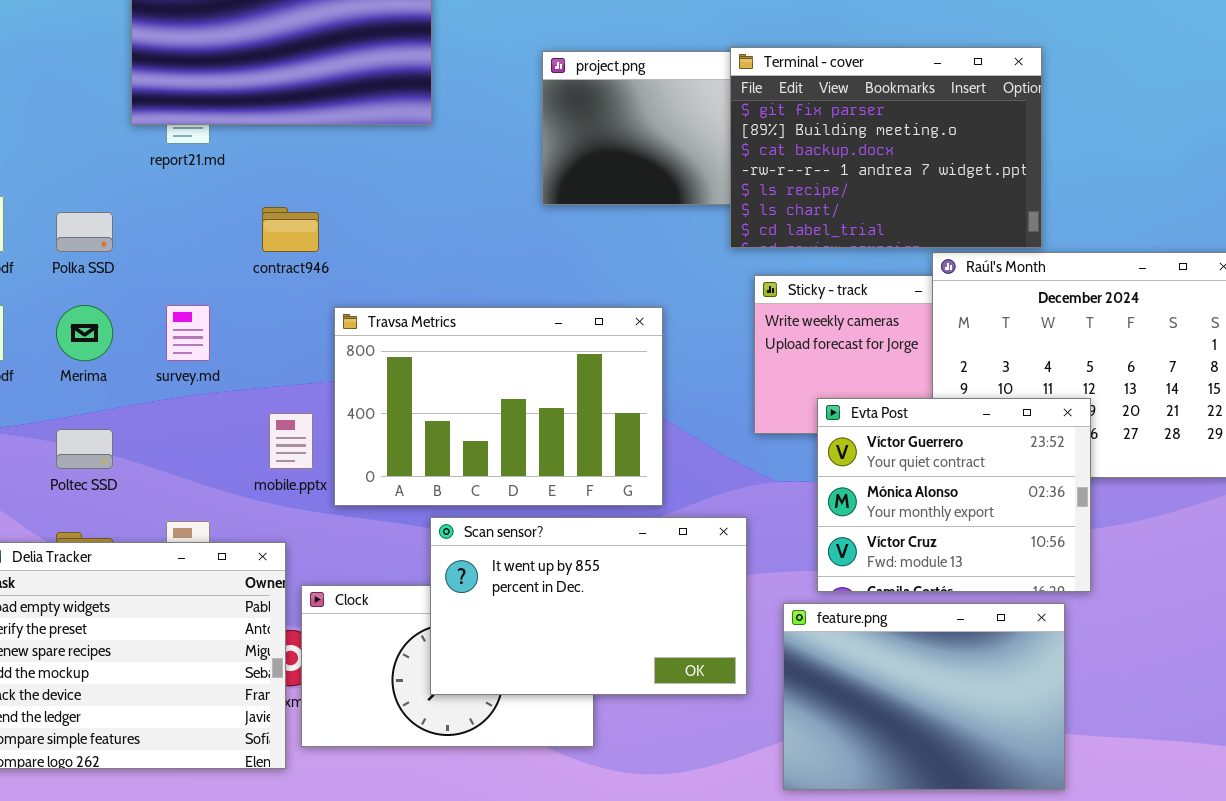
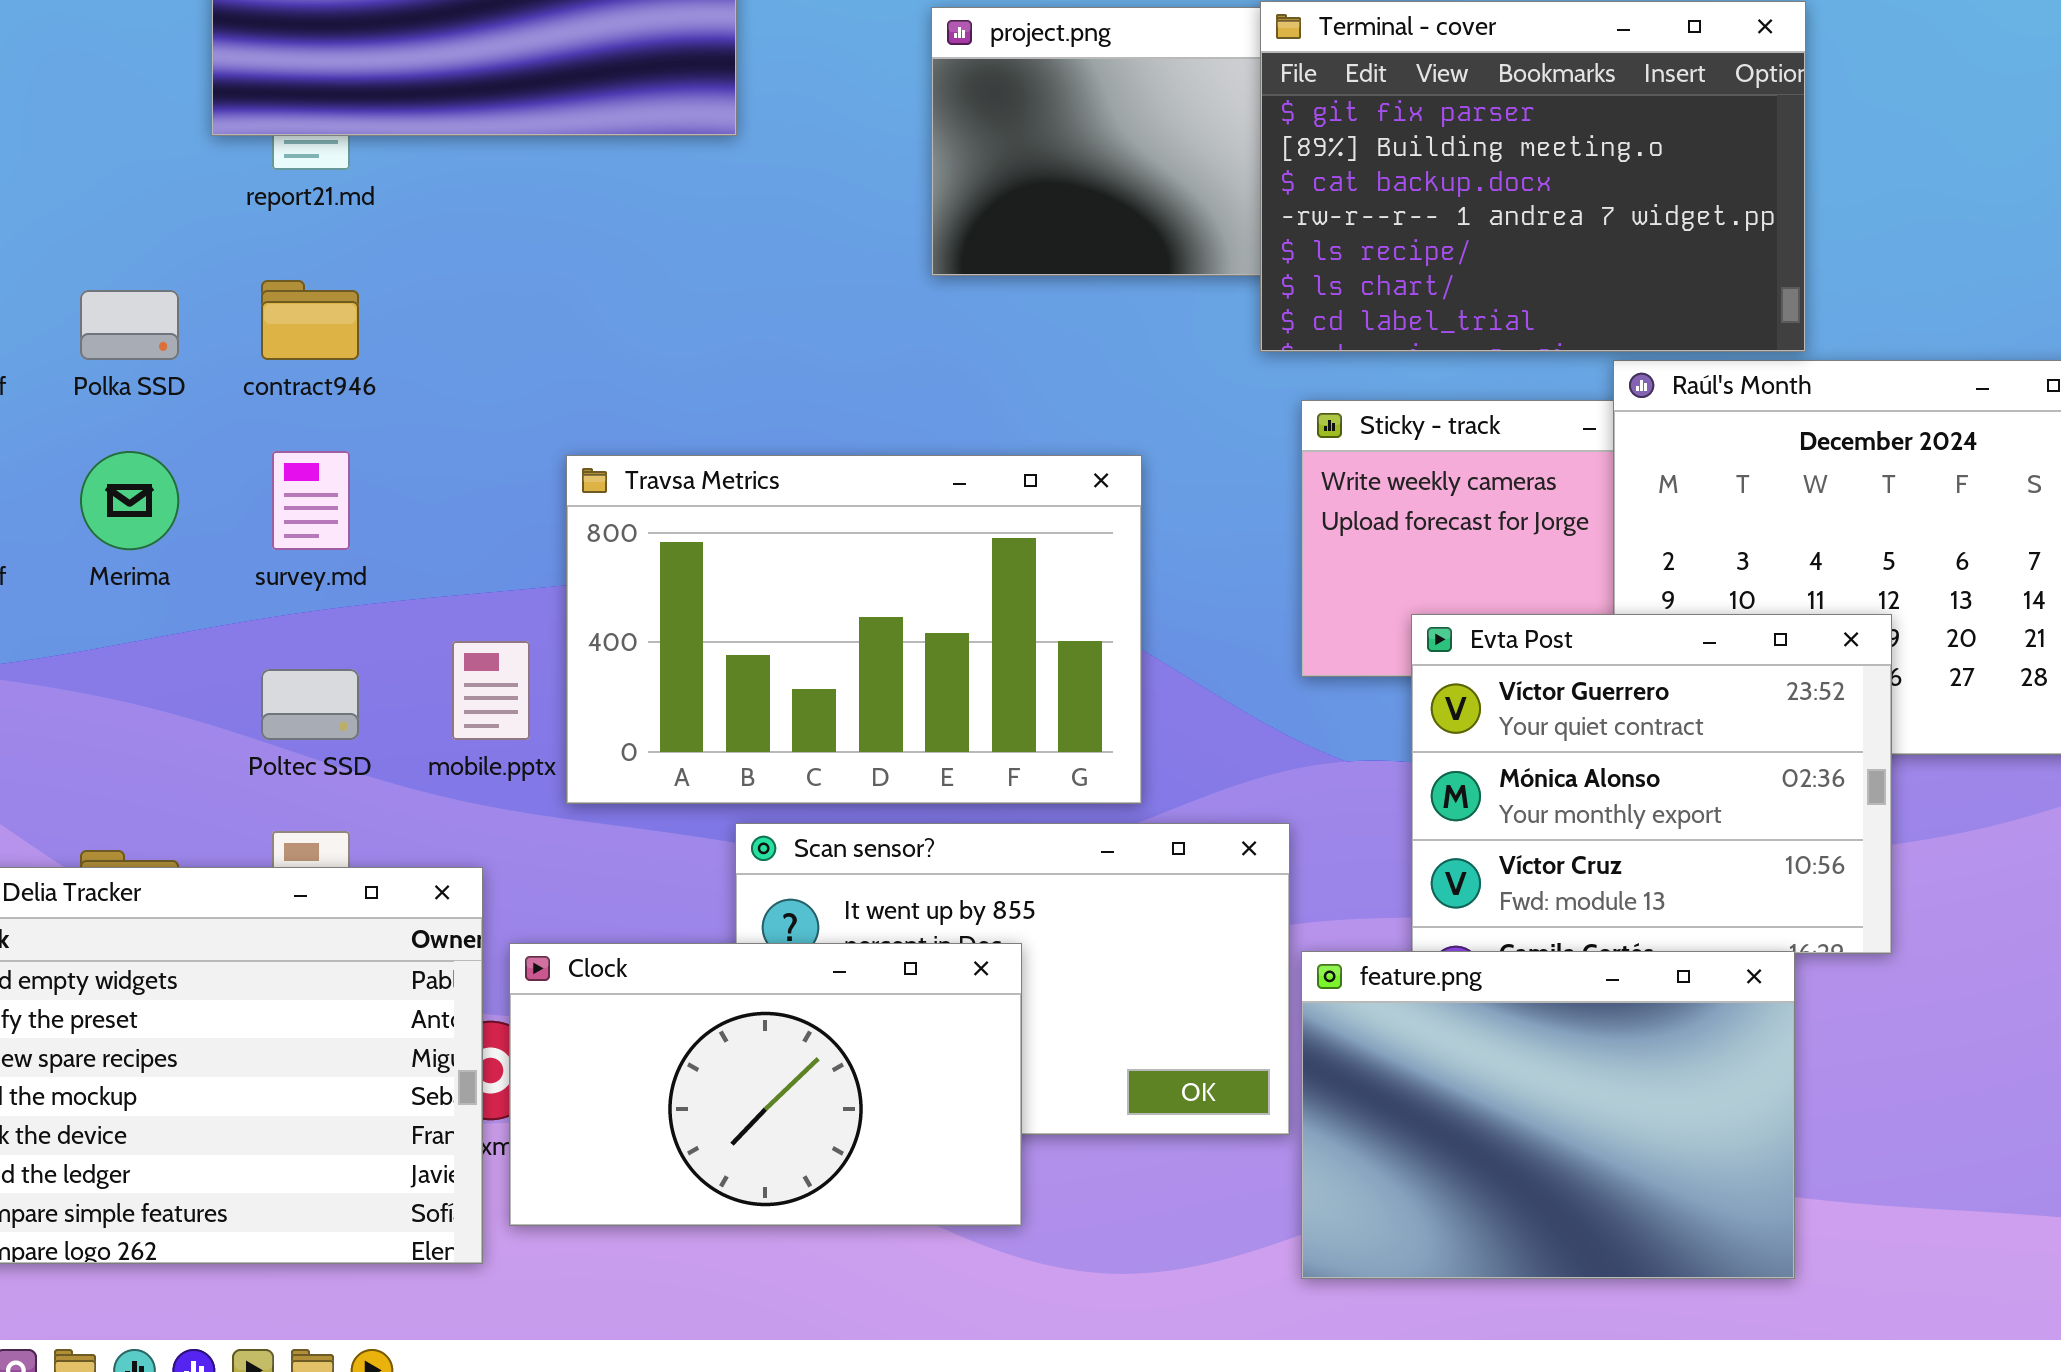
contract946: [262,207,319,252] -> [261,280,359,360], moved
Poltec SSD: [56,429,113,469] -> [261,669,359,740], moved
Clock: [301,585,594,747] -> [509,943,1022,1226], raised
feature.png: [783,603,1065,790] -> [1301,951,1795,1279], moved

